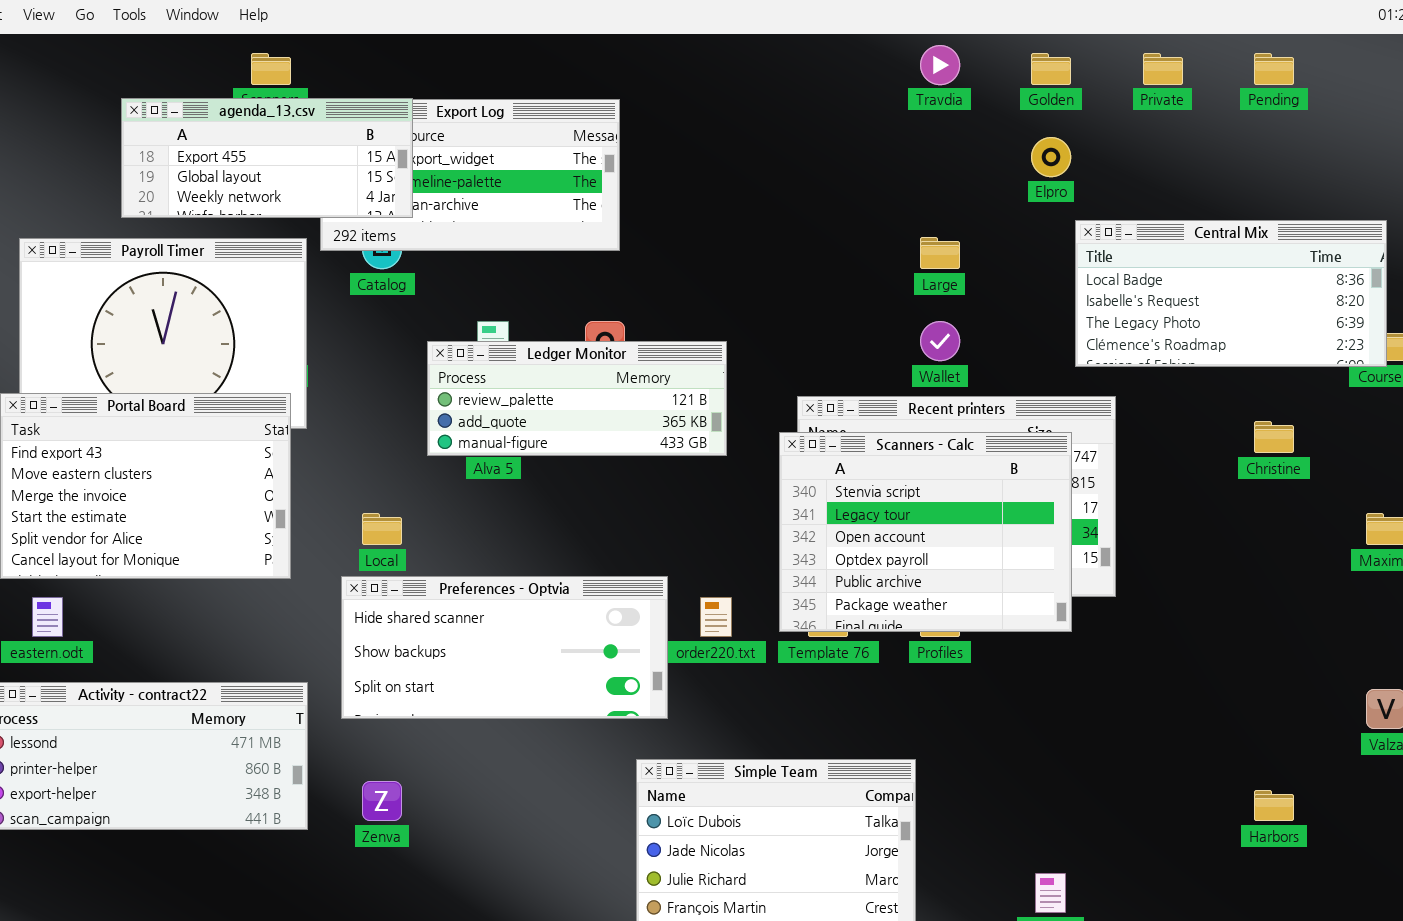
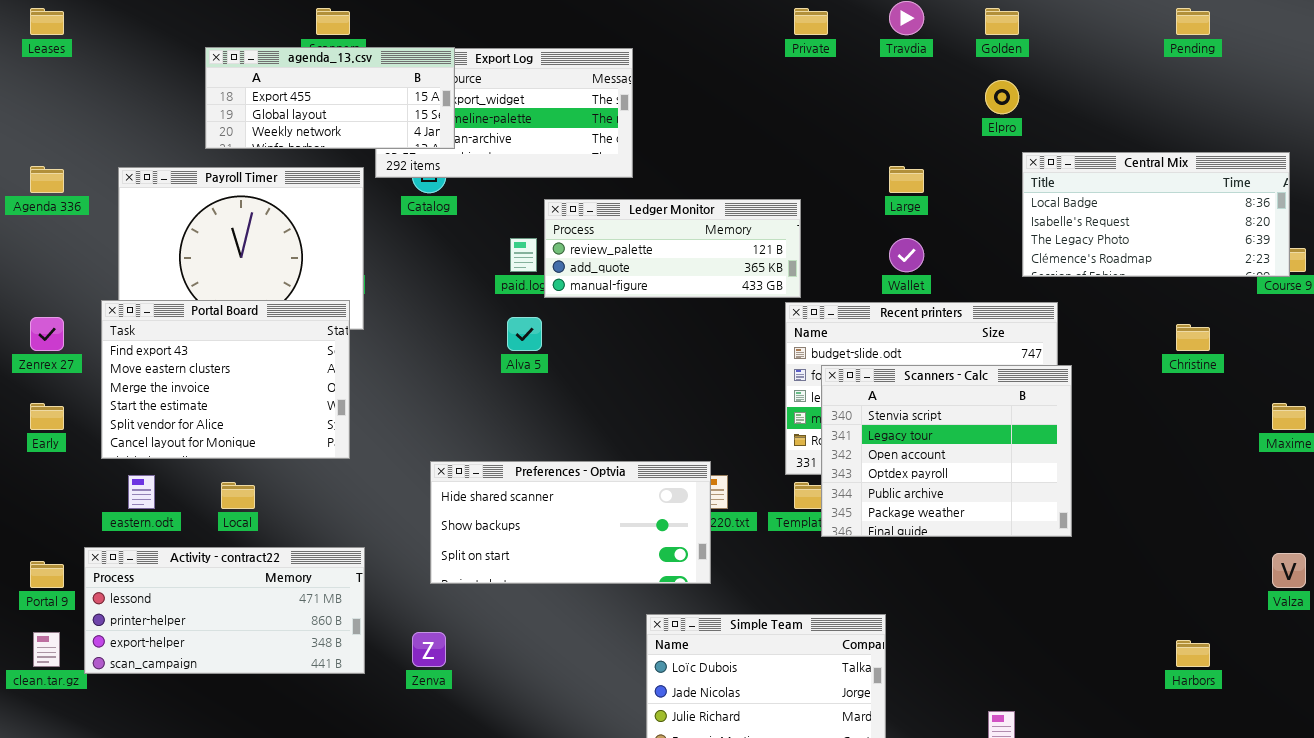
Private: [1143,53,1183,85] -> [794,8,828,35], moved
Ledger Monitor: [427,341,727,456] -> [544,199,801,298], moved
Scanners - Calc: [779,432,1072,632] -> [821,365,1072,537], moved
Local: [362,513,402,545] -> [221,482,255,509], moved
Preferences - Optvia: [341,576,668,719] -> [430,461,711,584], moved

